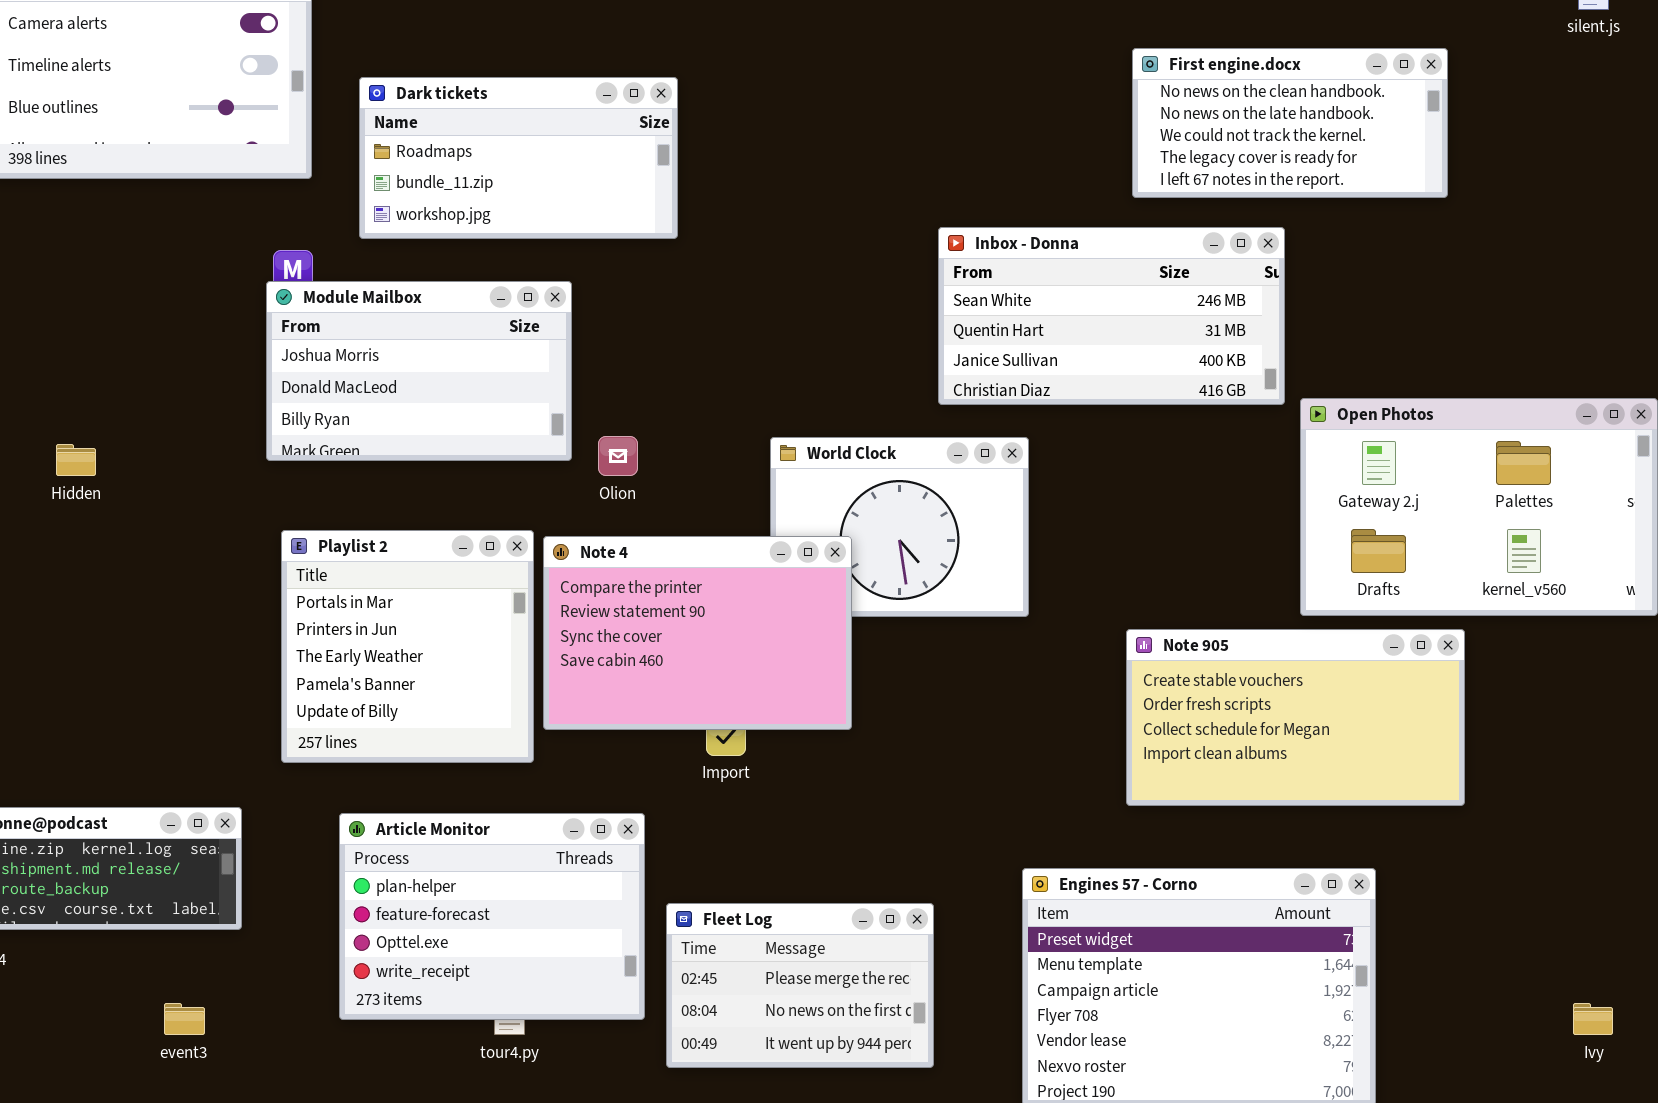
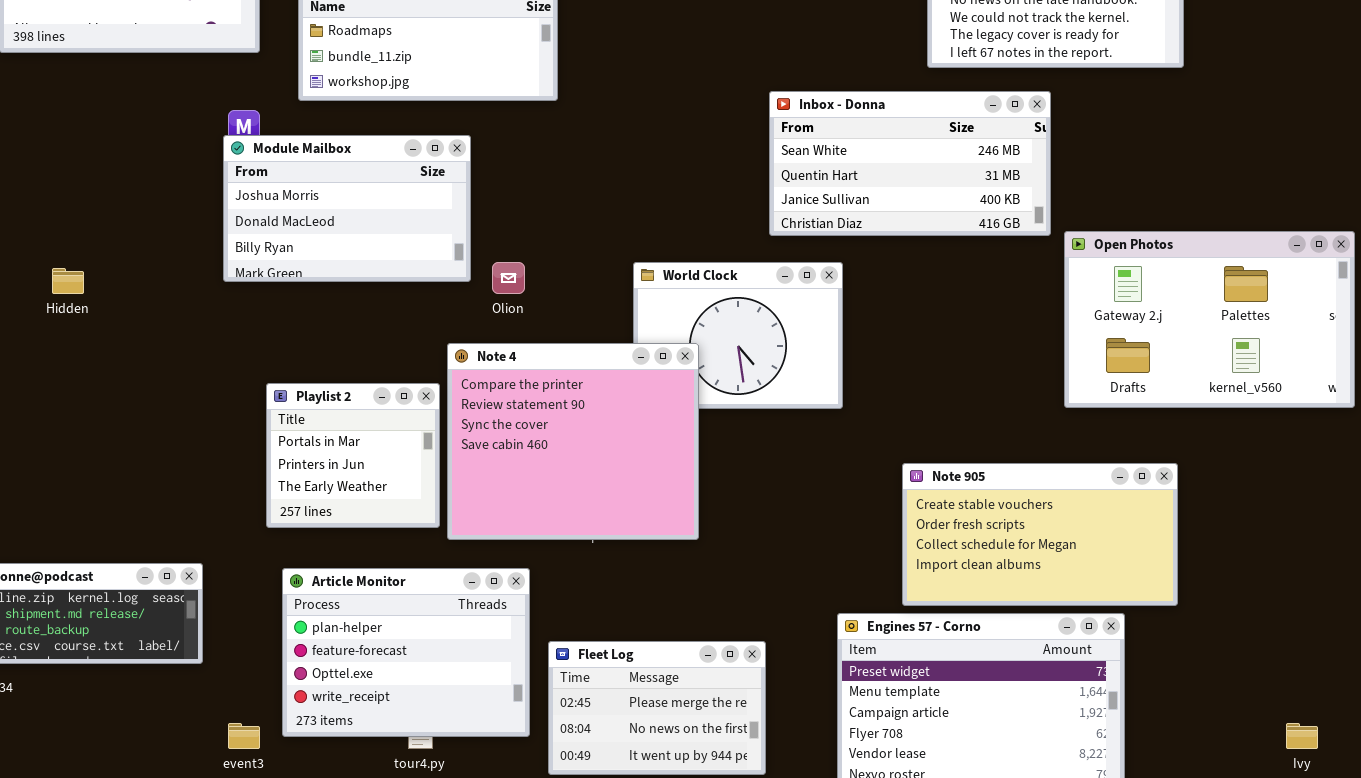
Playlist 2: [281,530,534,763] -> [266,383,440,528], resized
Note 4: [543,536,852,730] -> [447,343,699,540], resized
Note 905: [1126,629,1465,806] -> [902,463,1178,606], moved
event3: [164,1003,205,1035] -> [228,723,260,749], moved

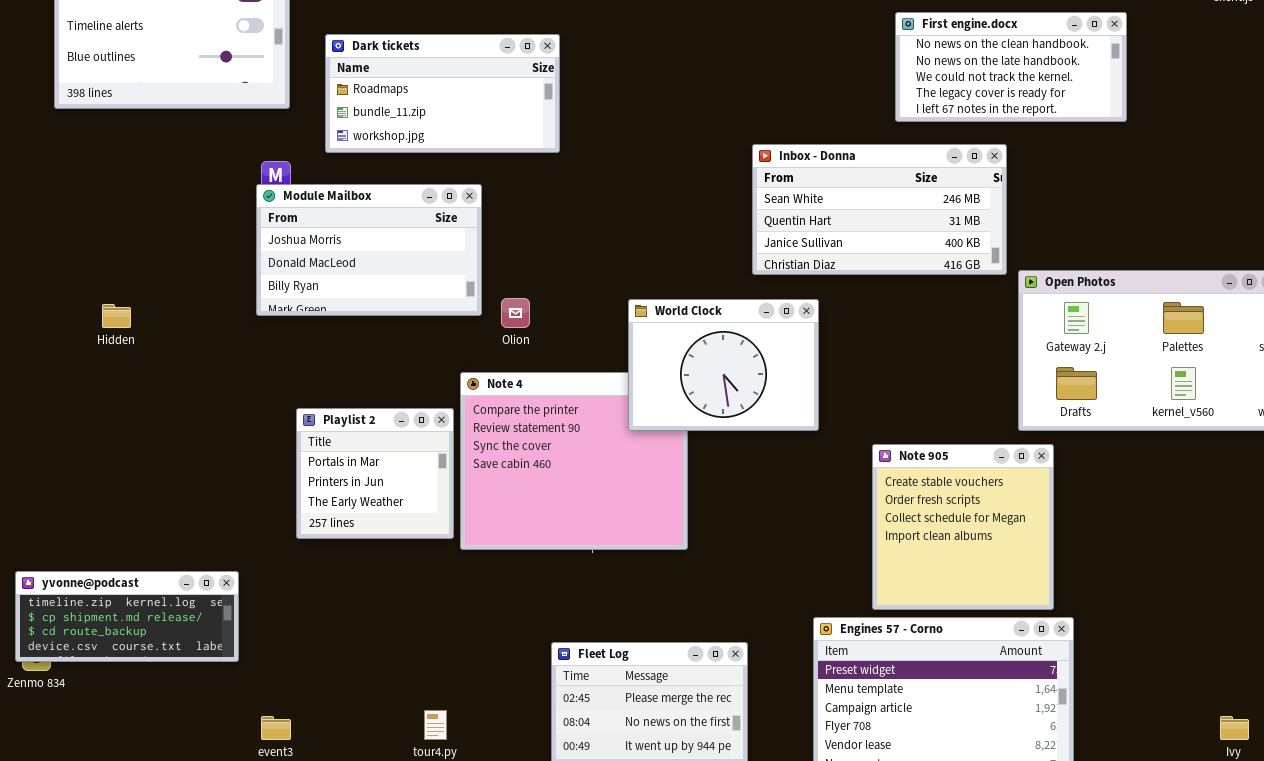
World Clock: [633,262,843,409] -> [628,299,819,431], raised
Note 905: [902,463,1178,606] -> [872,444,1054,610], resized
Article Monitor: [282,568,530,737] -> none, closed

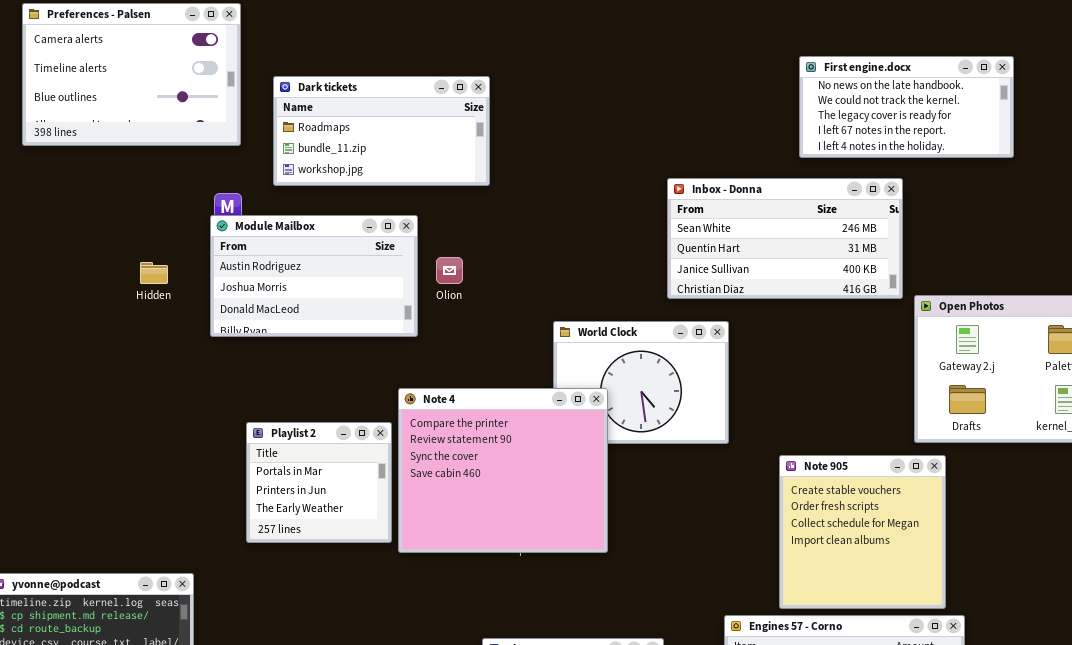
First engine.docx: [895,12,1127,122] -> [799,56,1014,158], scrolled down 1 row
Module Mailbox: [256,184,482,316] -> [210,215,418,337], scrolled up 1 row
Olion: [501,298,530,328] -> [436,257,463,284], moved
Hidden: [102,304,131,328] -> [140,262,168,284], moved
Note 4: [460,372,688,550] -> [398,388,608,553], raised

